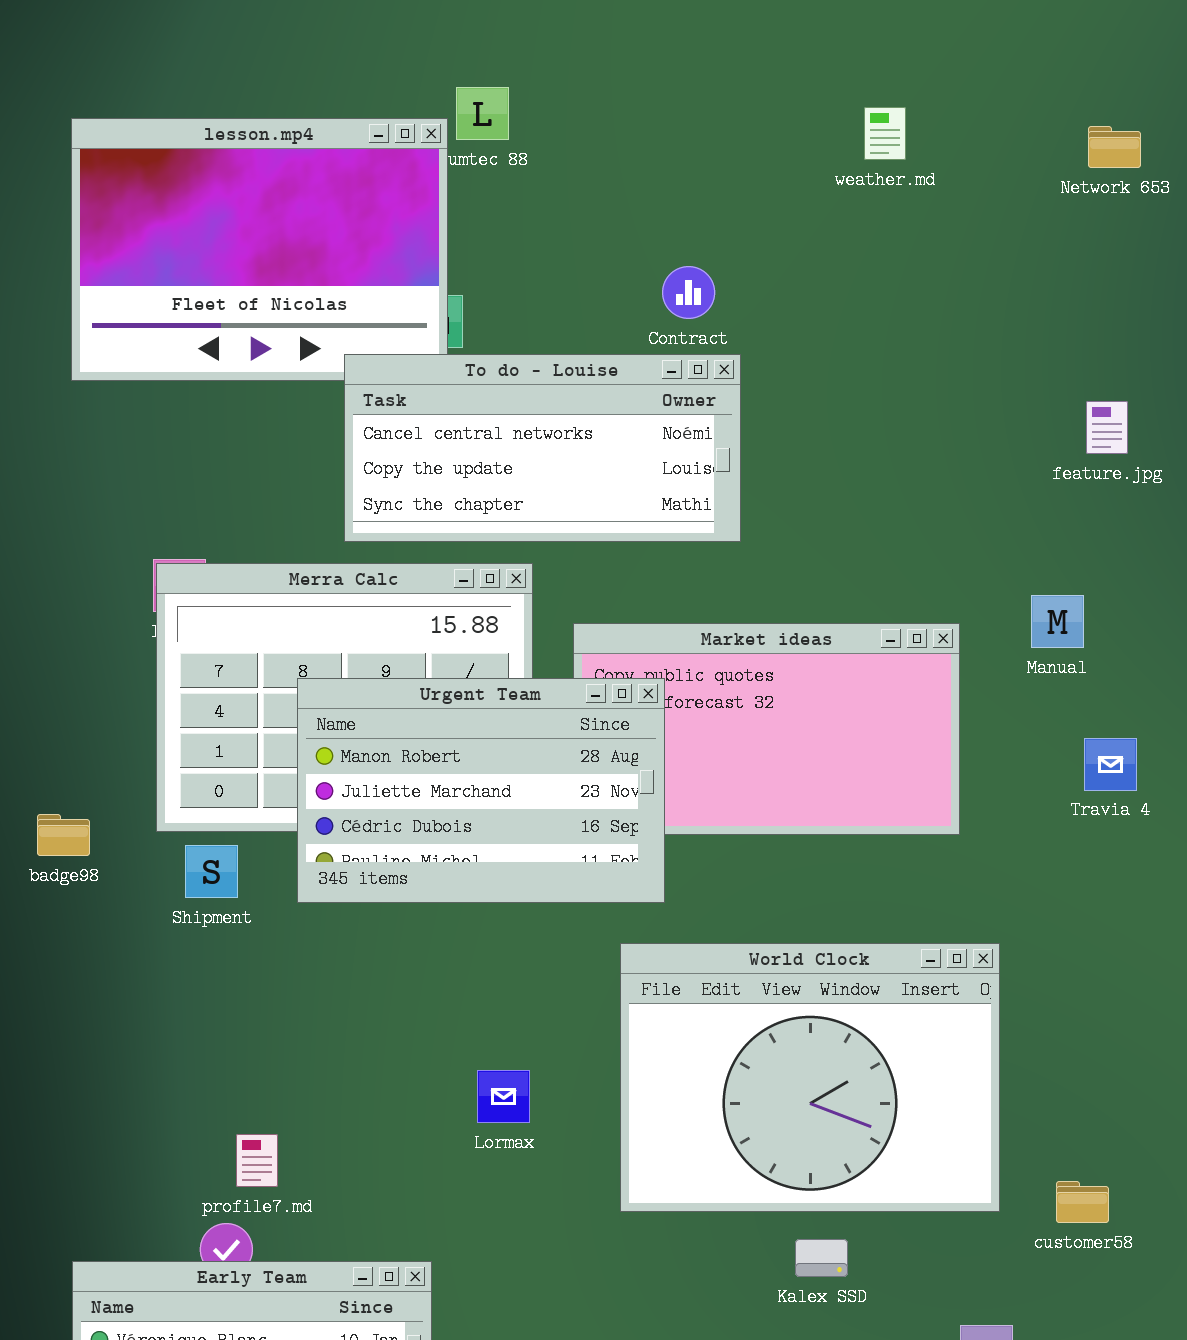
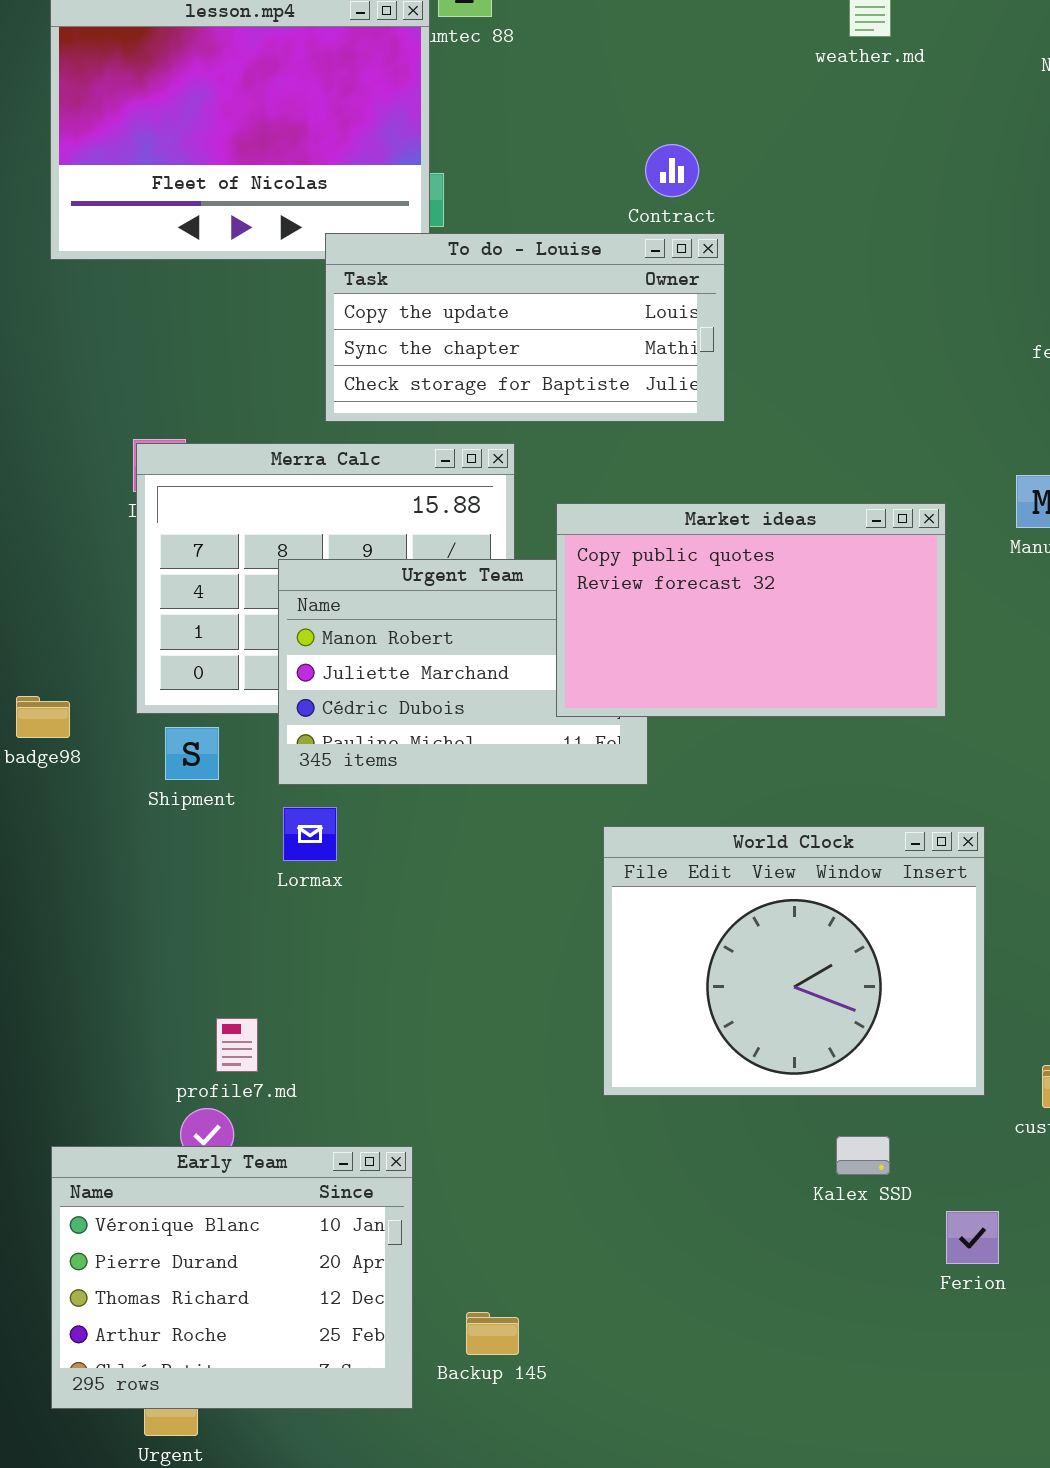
To do - Louise: [344,354,741,542] -> [325,233,725,422], scrolled down 1 row
Market ideas: [573,623,960,835] -> [556,503,946,717], raised
Lormax: [477,1070,530,1123] -> [283,807,337,861], moved
Kalex SSD: [795,1239,848,1277] -> [836,1136,890,1175], moved

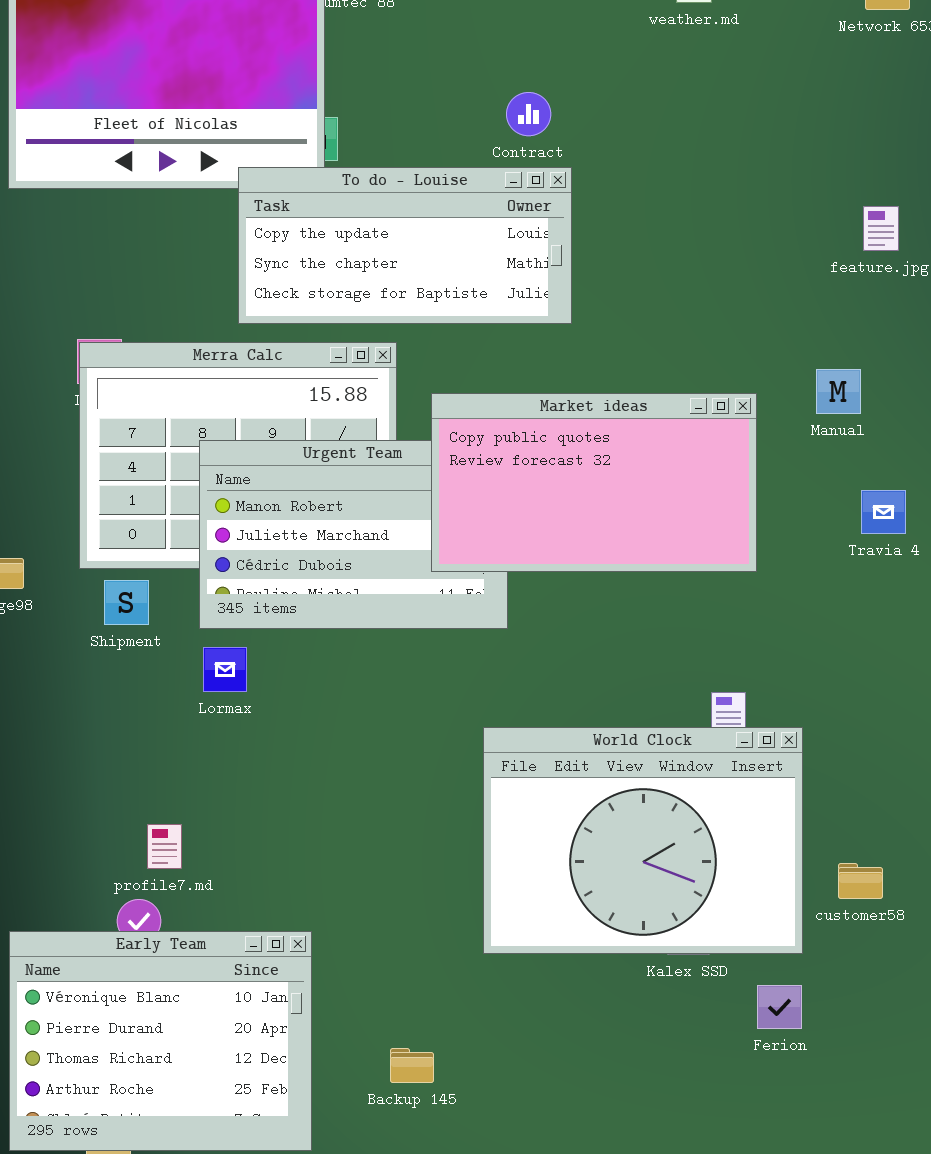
World Clock: [603,826,985,1096] -> [483,727,803,954], moved
Backup 145: [466,1312,519,1355] -> [390,1048,434,1083], moved

